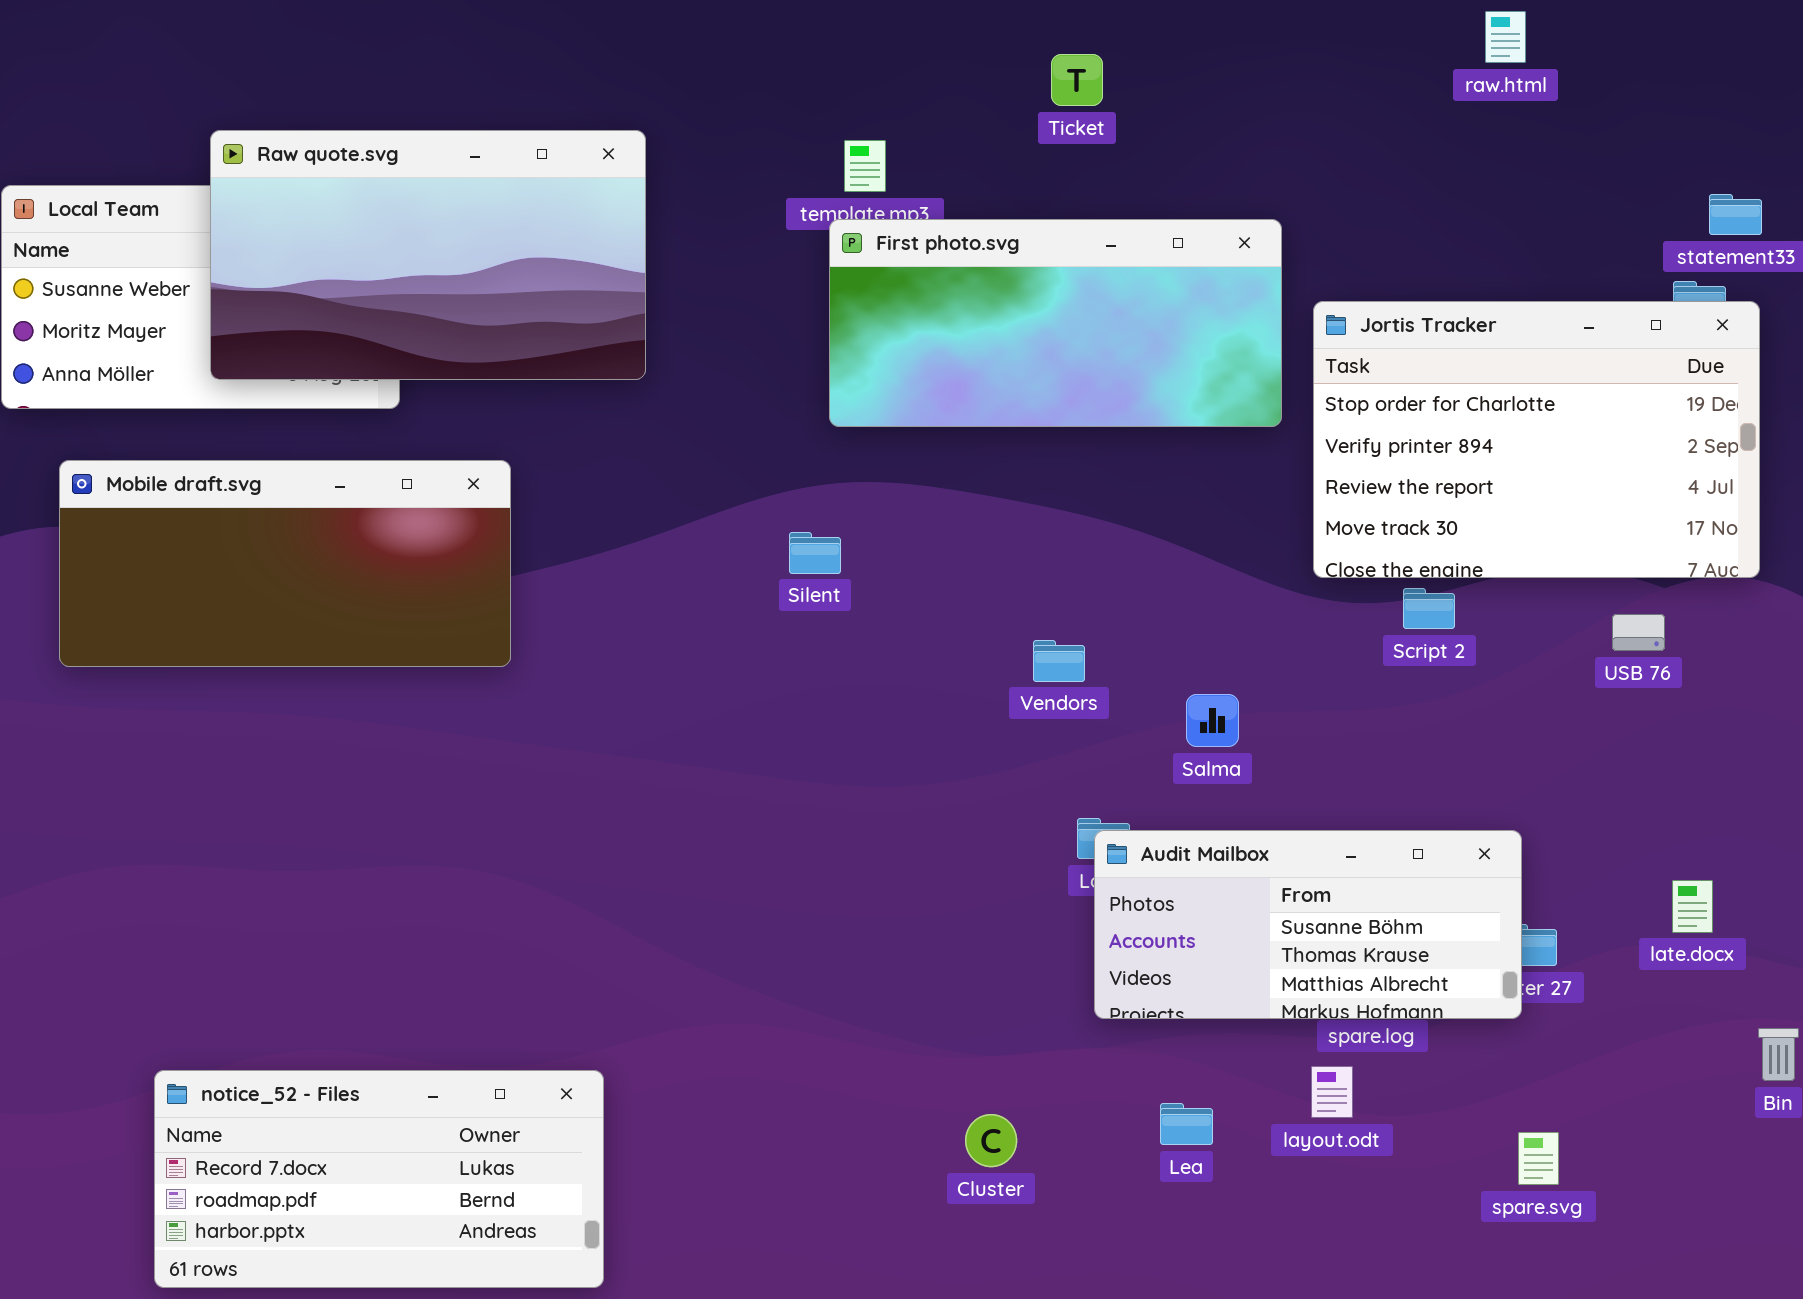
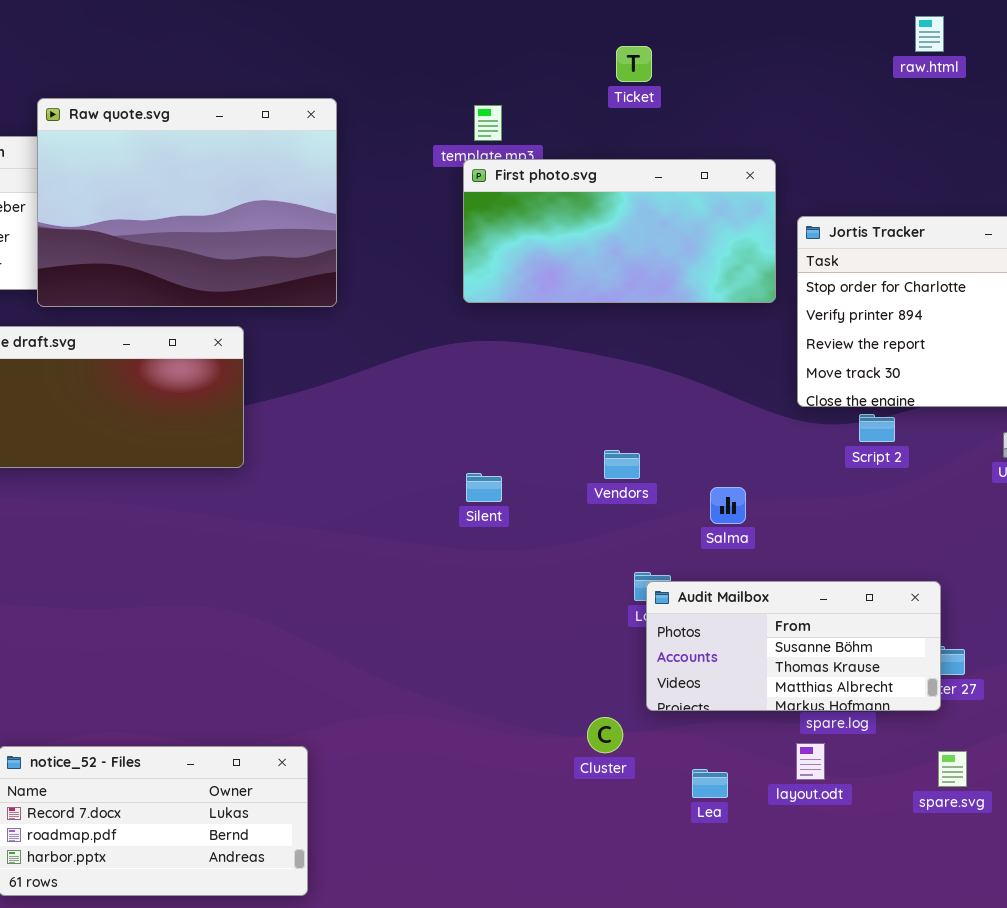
Raw quote.svg: [210,130,646,380] -> [37,98,337,307], resized
Silent: [789,532,841,574] -> [466,473,502,502], moved
Cluster: [965,1114,1017,1167] -> [587,717,623,753], moved
spare.svg: [1518,1132,1559,1185] -> [938,751,967,787], moved

